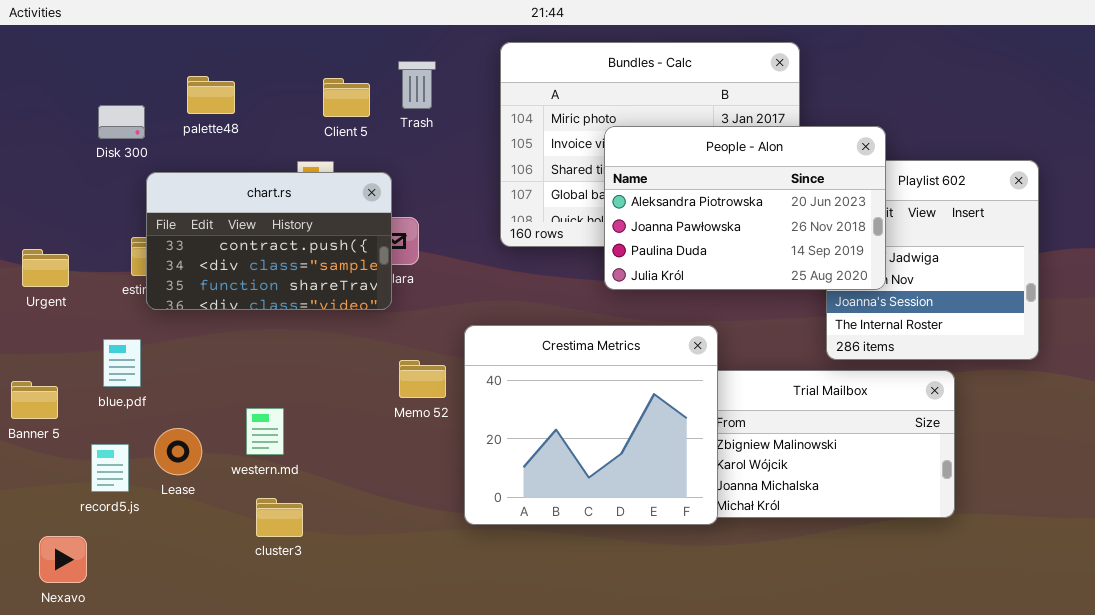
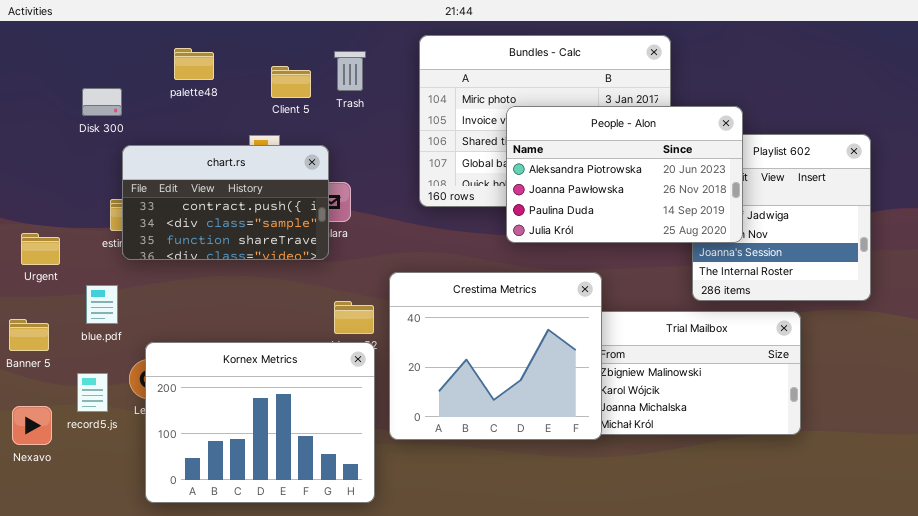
palette48: [187,76,235,114] -> [174,48,214,80], moved
Urgent: [22,249,69,287] -> [21,233,60,265], moved
Kornex Metrics: none -> [145,342,375,503], opened
Nexavo: [39,536,87,583] -> [12,406,52,445], moved

